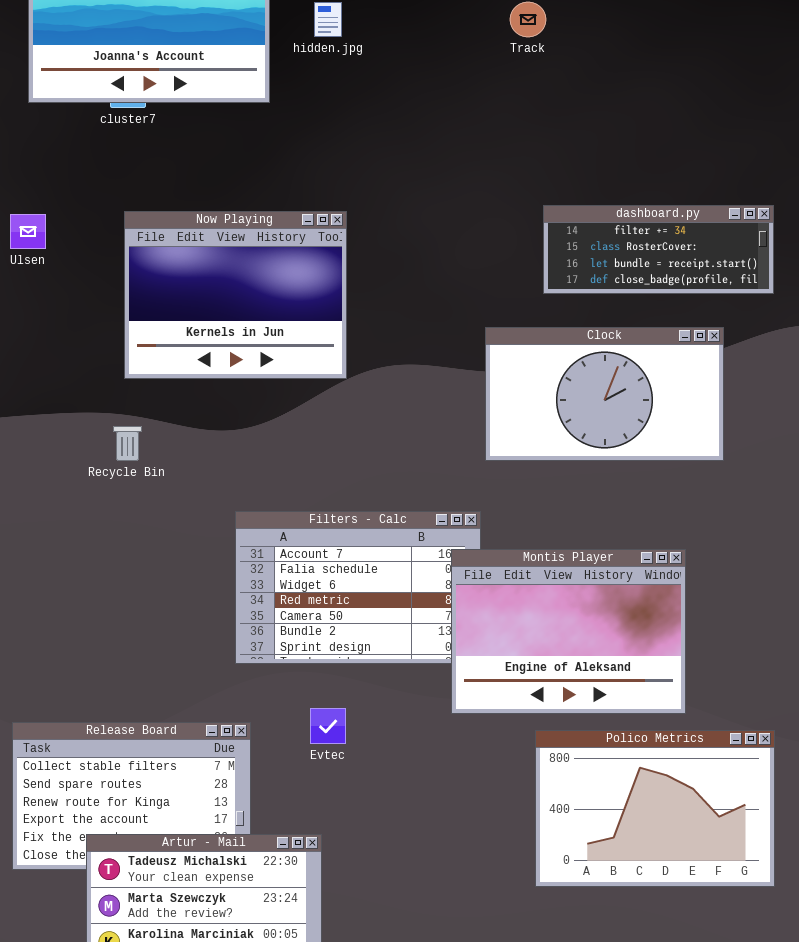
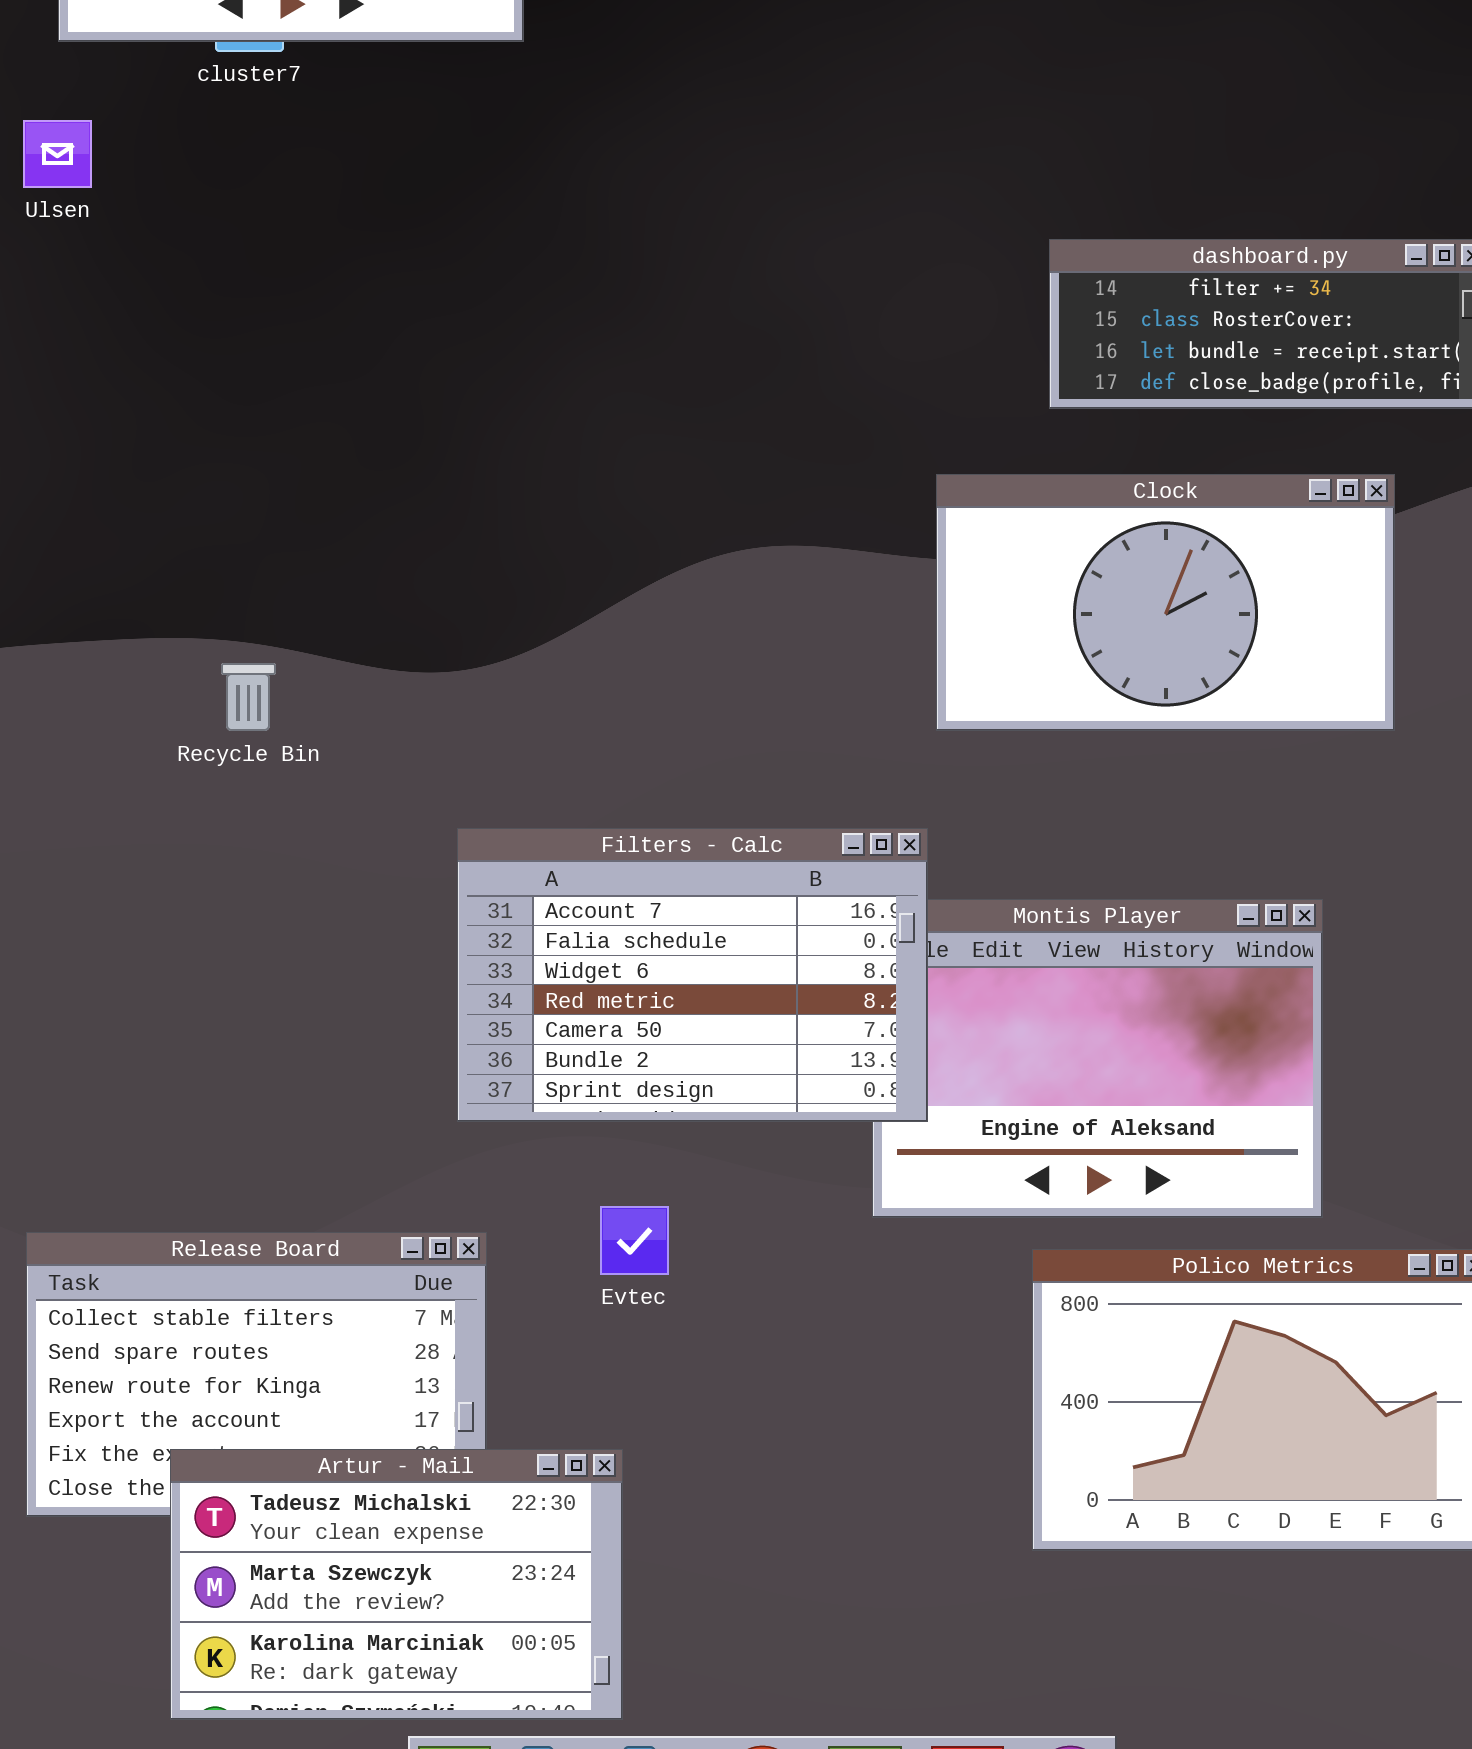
Now Playing: [124,211,347,379] -> none, closed
Ulsen: [10,214,46,249] -> [23,120,92,188], moved
Filters - Calc: [235,511,481,664] -> [457,828,928,1122], raised

